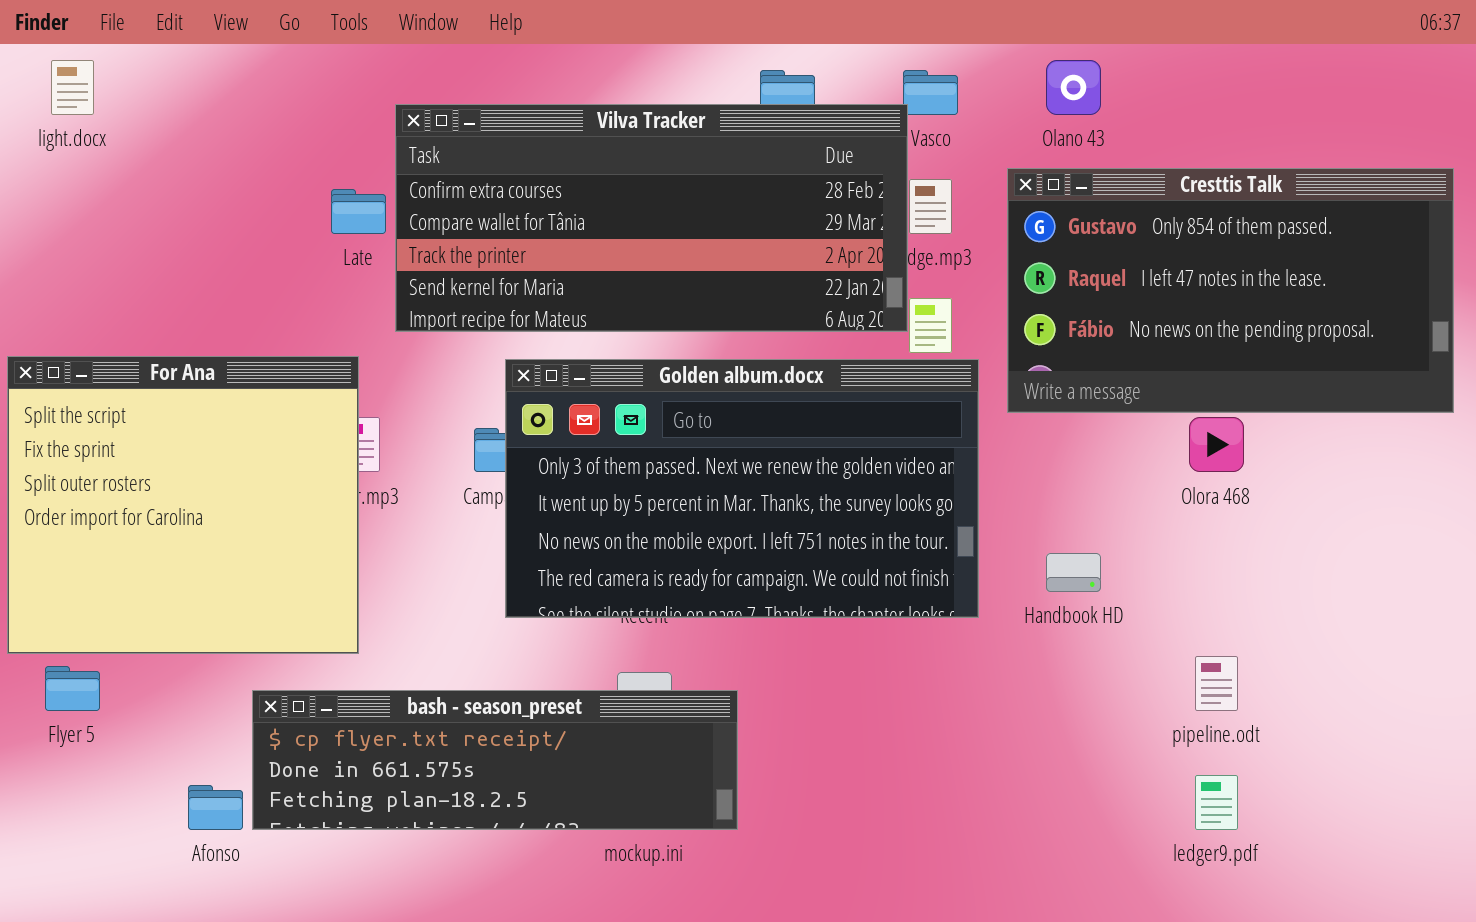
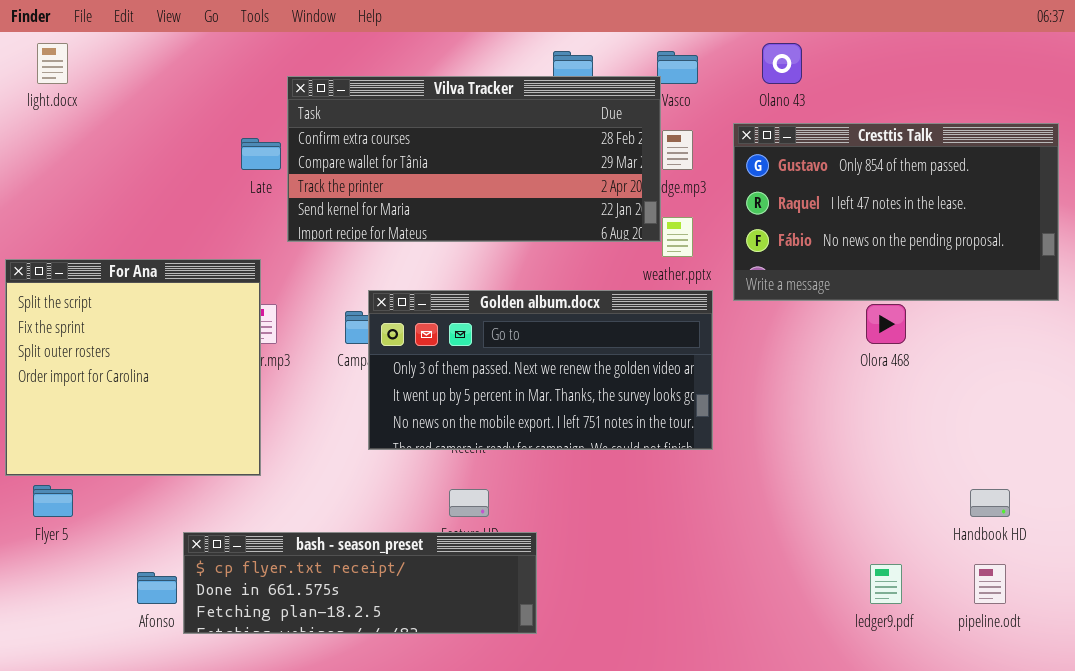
Golden album.docx: [505,359,979,618] -> [368,290,713,450], resized
Handbook HD: [1046,553,1101,592] -> [970,489,1010,517], moved
pipeline.odt: [1195,656,1238,711] -> [974,564,1006,604], moved
bash - season_preset: [252,690,738,830] -> [183,532,537,634], moved

